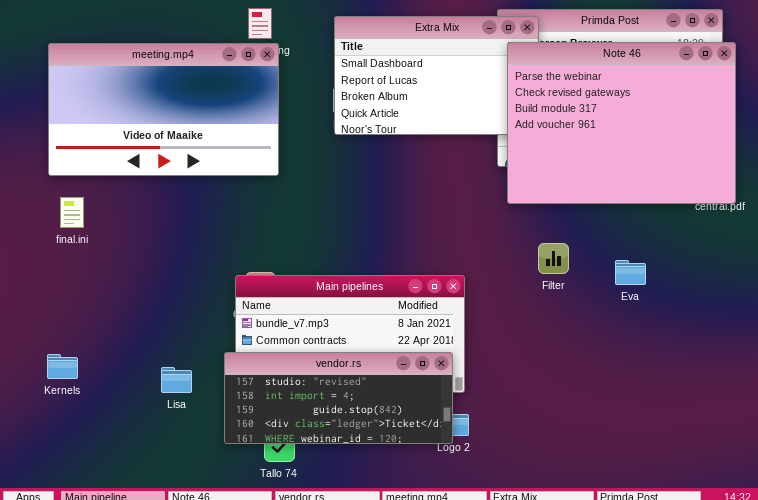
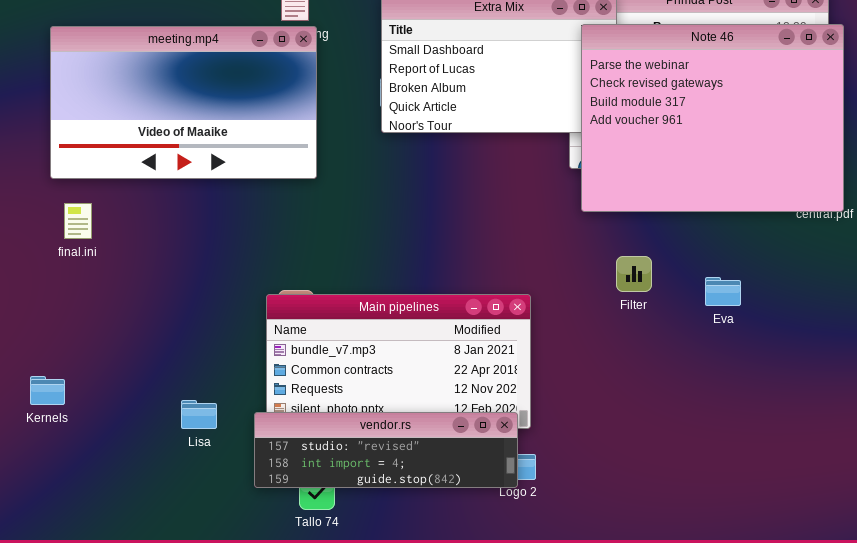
vendor.rs: [224,352,453,444] -> [254,412,518,488], resized
Kernels: [47,354,78,379] -> [30,376,65,405], moved

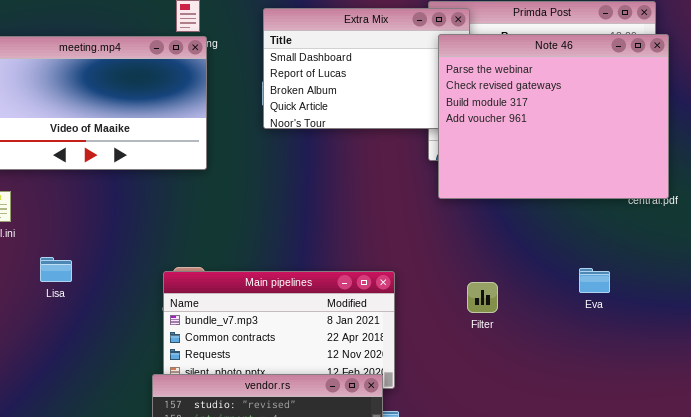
Filter: [616,256,652,292] -> [467,282,498,313], moved
Eva: [705,277,741,306] -> [579,268,610,293], moved
Lisa: [181,400,217,429] -> [40,257,72,282], moved

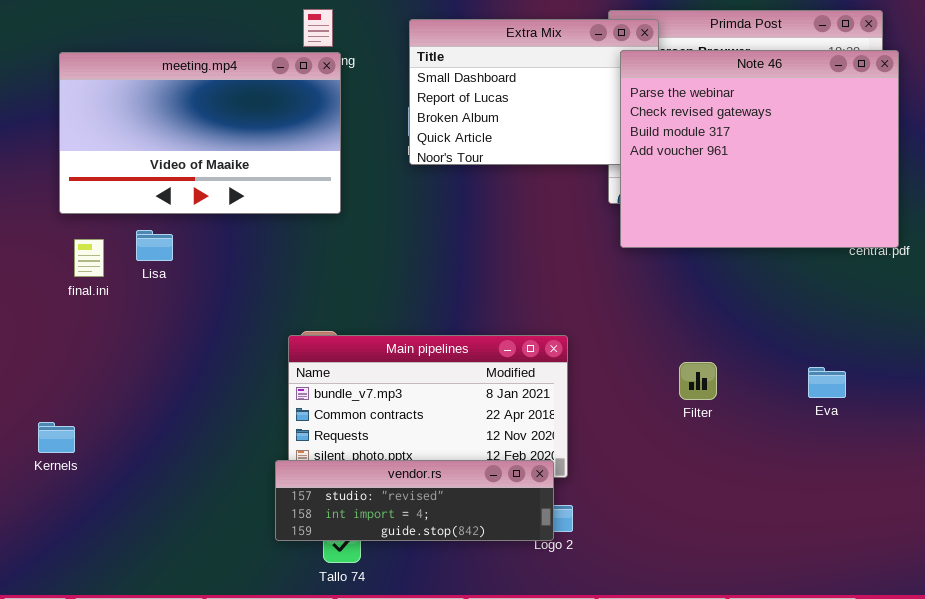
Lisa: [40,257,72,282] -> [136,230,173,261], moved
Eva: [579,268,610,293] -> [808,367,846,398], moved
Filter: [467,282,498,313] -> [679,362,717,400], moved

